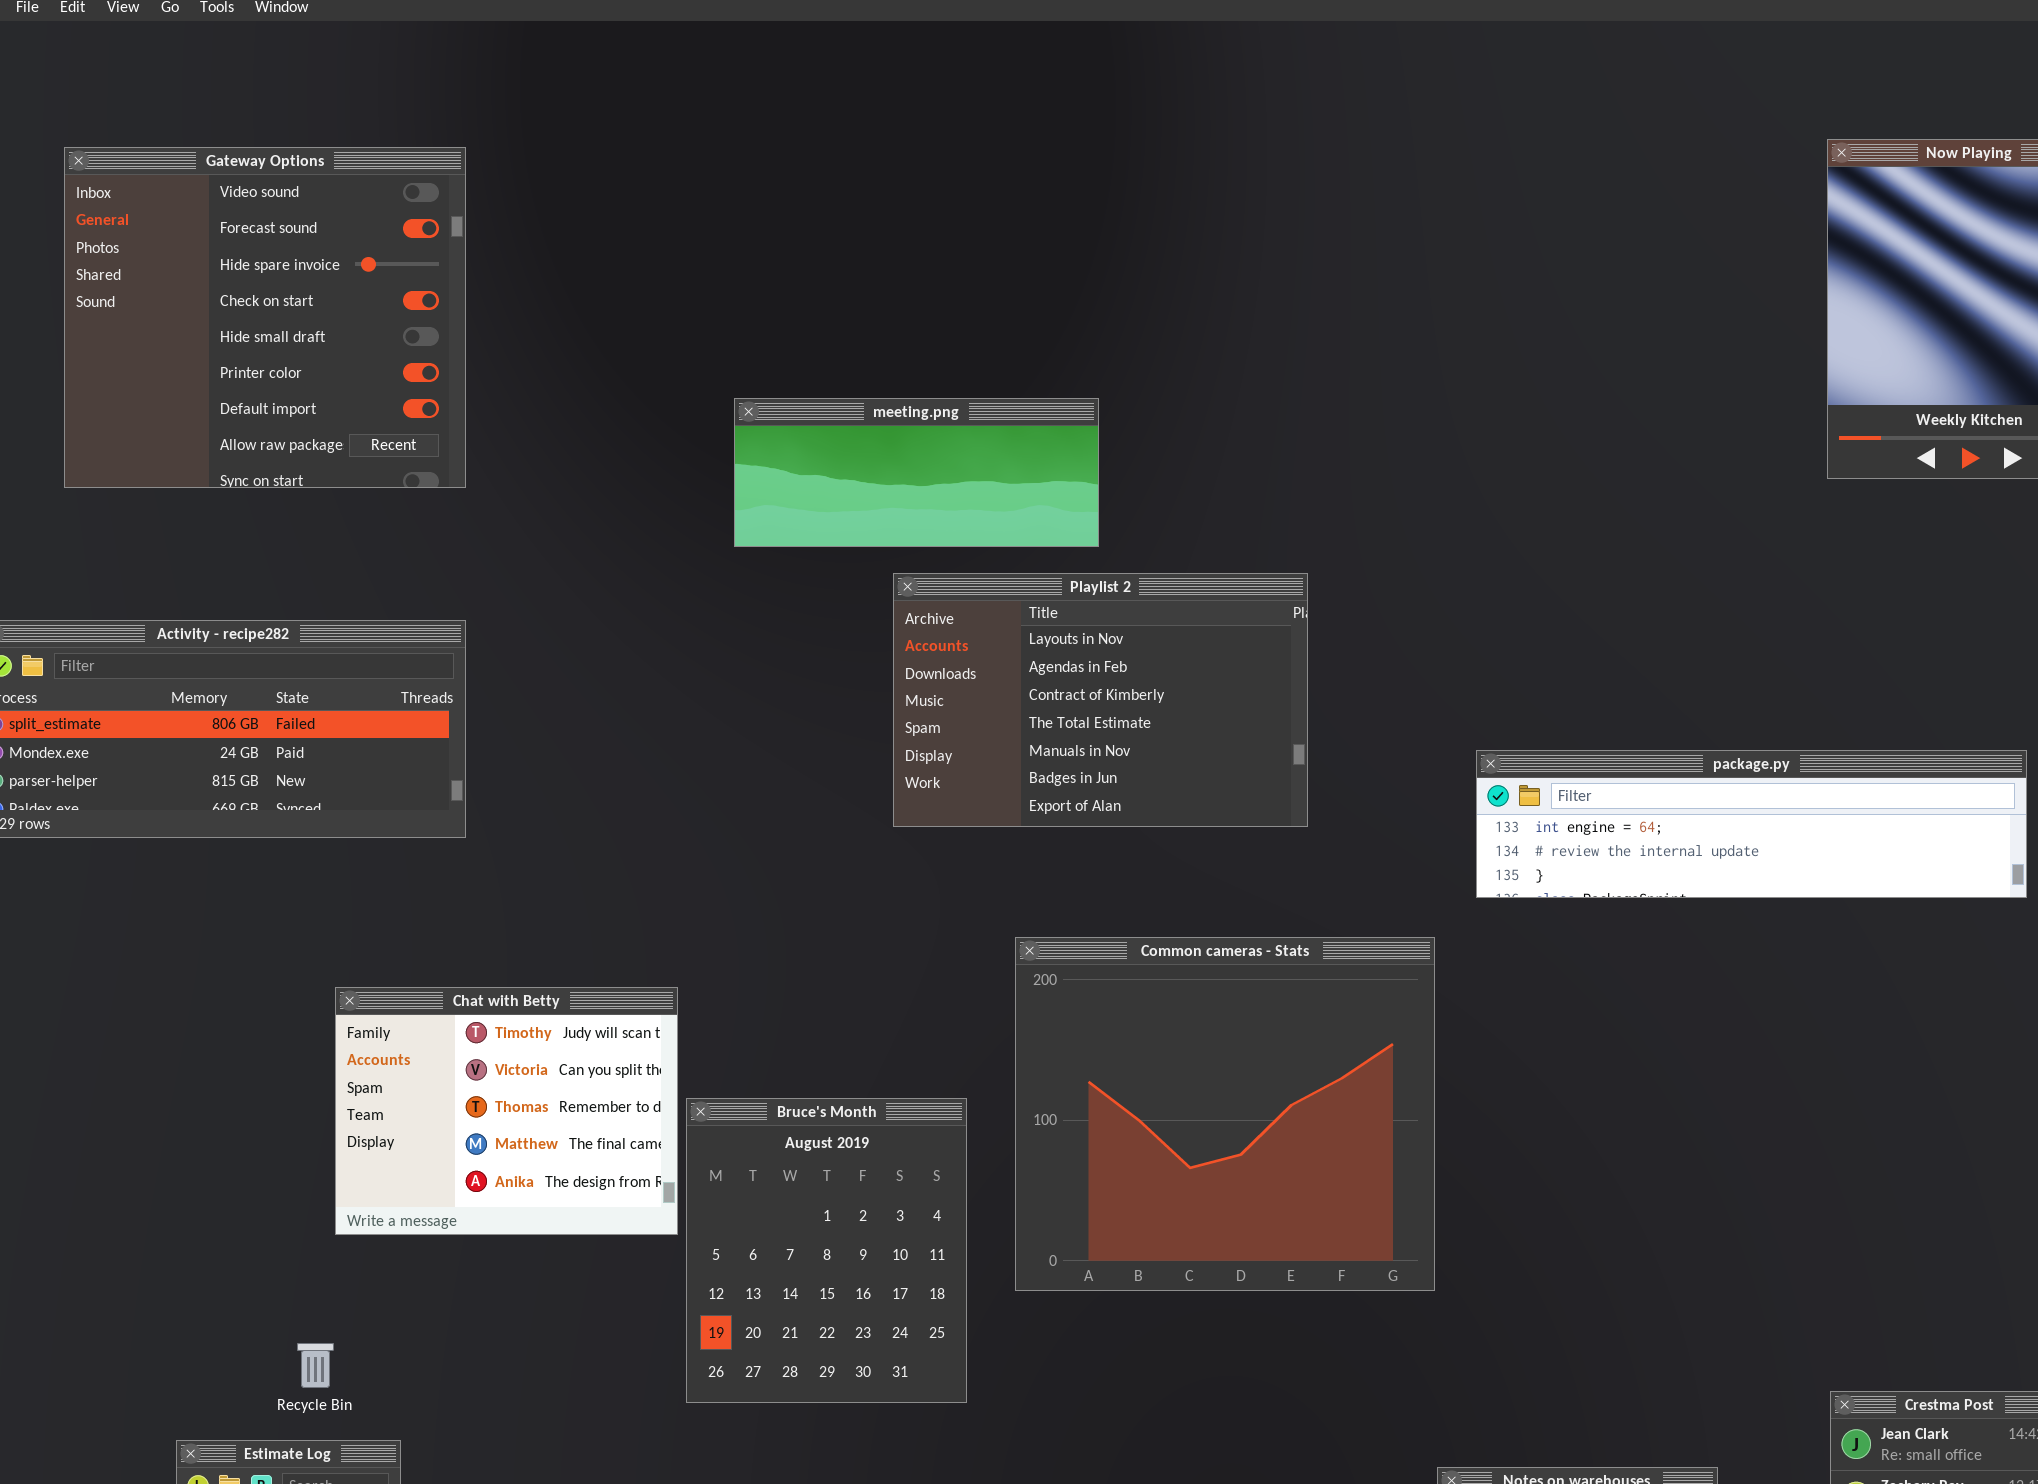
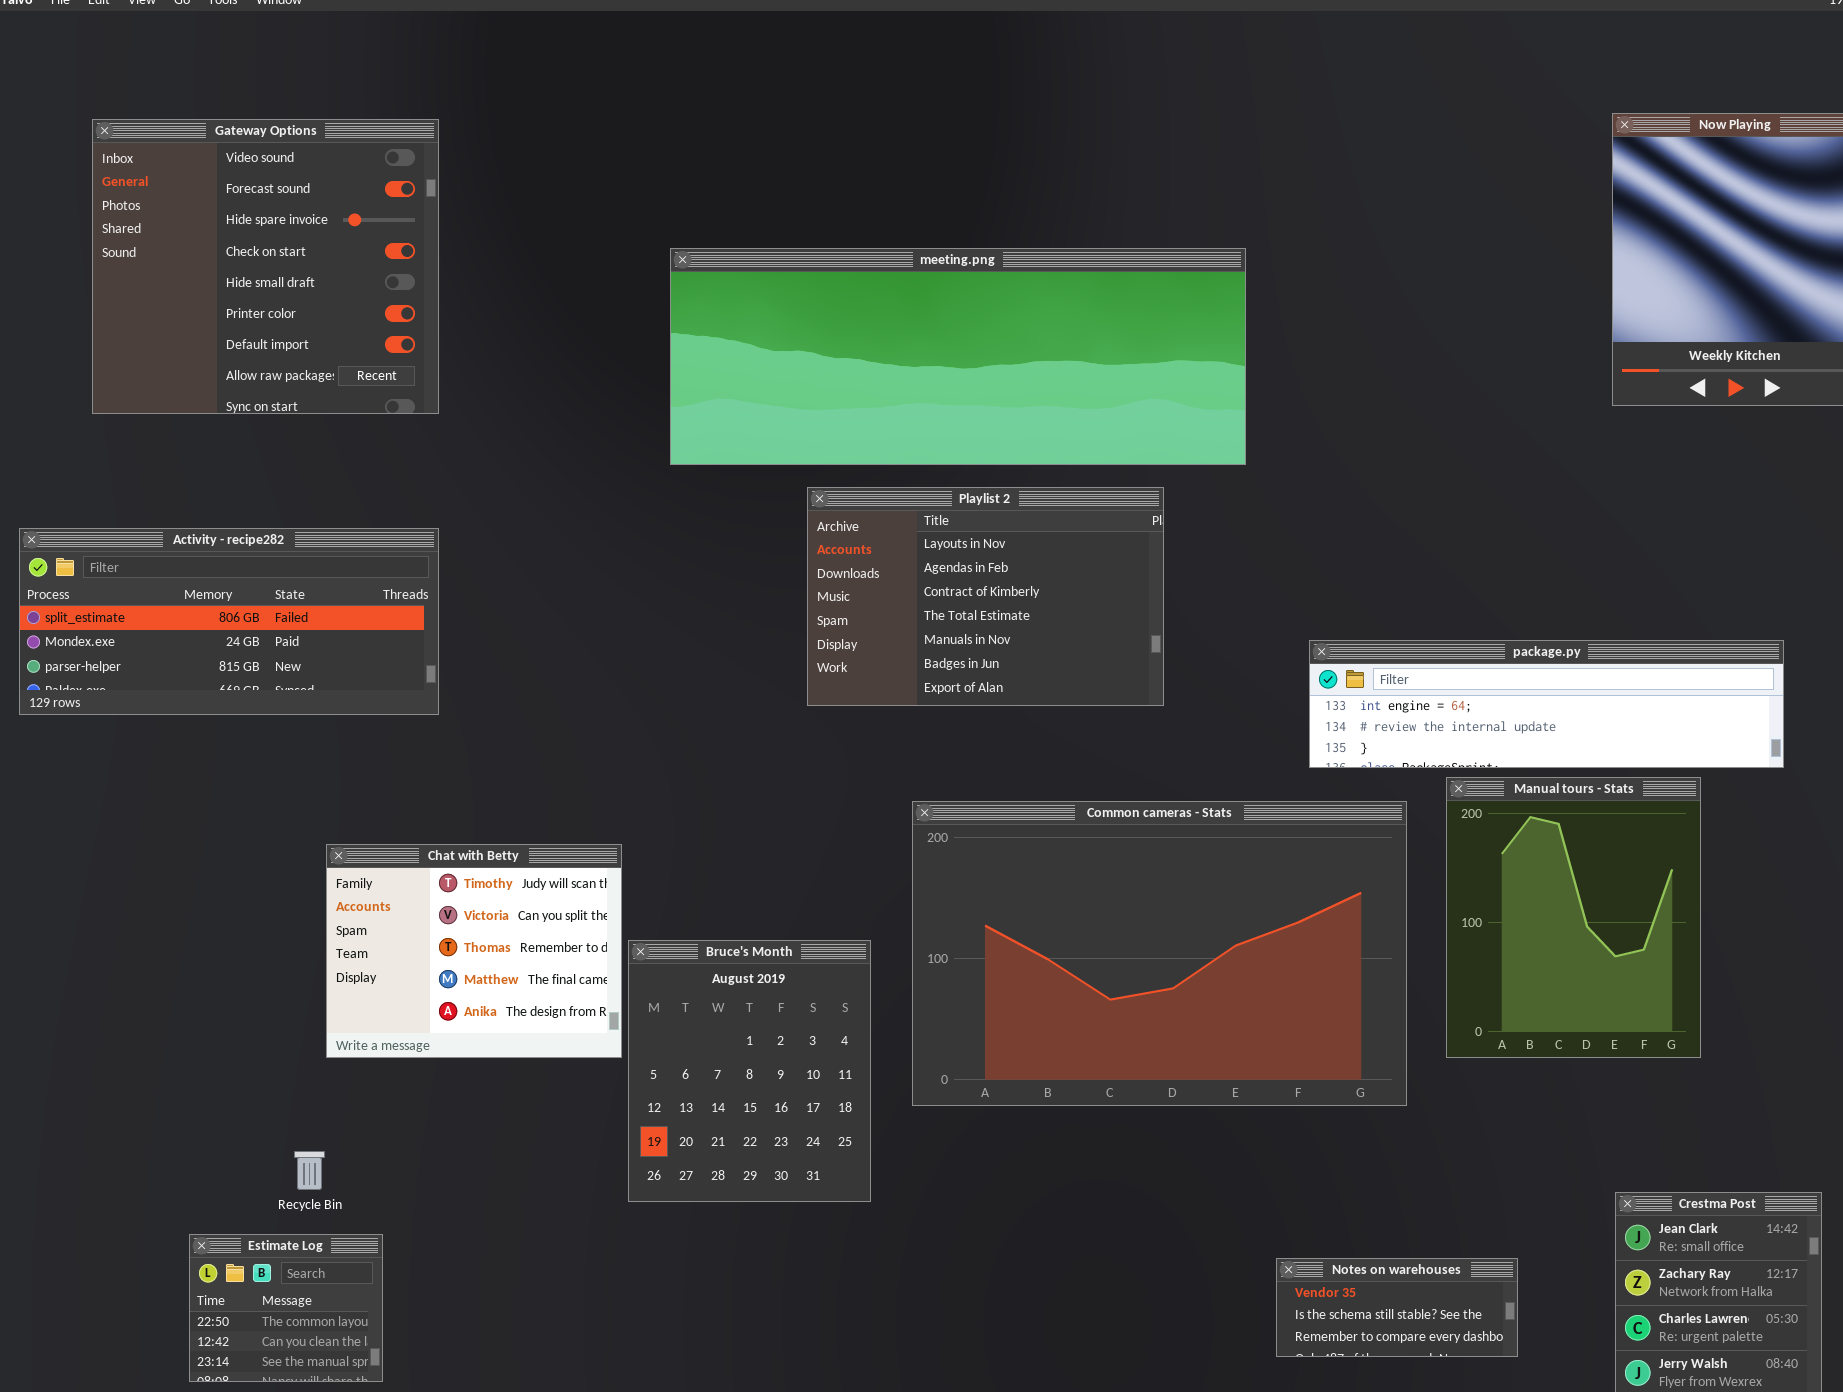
meeting.png: [734,398,1099,547] -> [670,248,1246,465], resized
Manual tours - Stats: none -> [1446,777,1701,1058], opened
Common cameras - Stats: [1015,937,1435,1291] -> [912,801,1407,1106], resized

